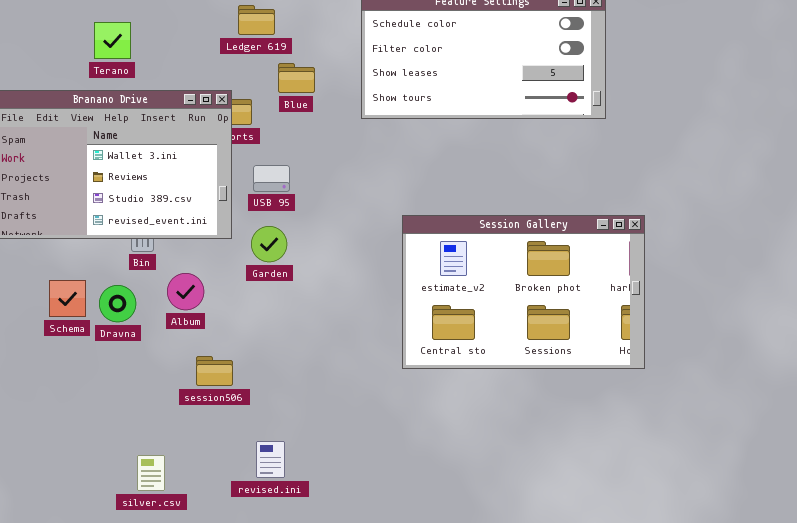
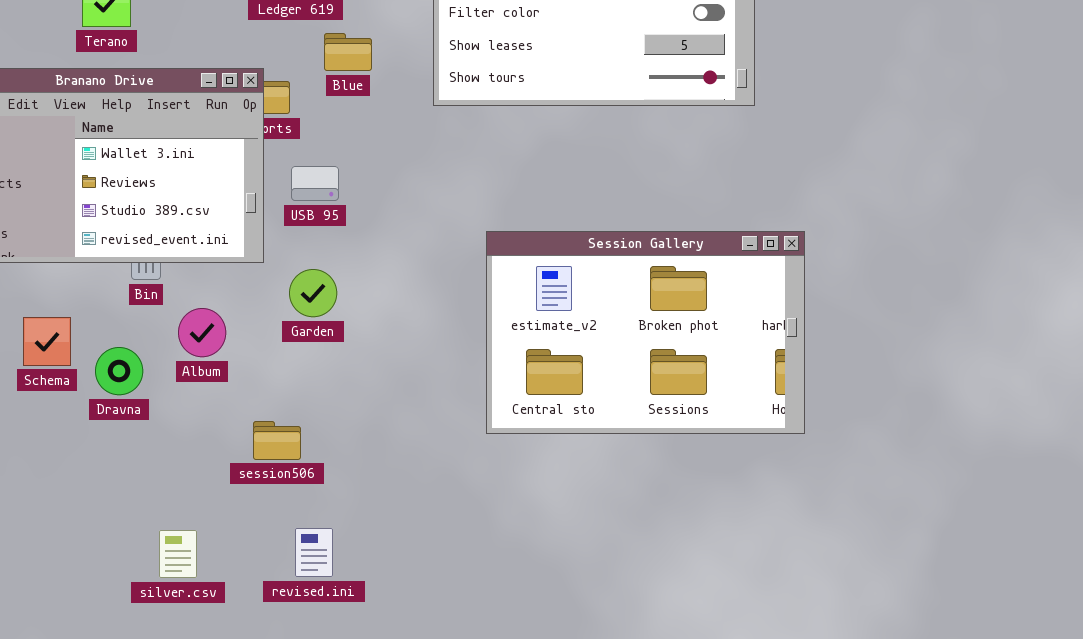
Garden: [251,226,287,262] -> [289,269,337,317], moved
Dravna: [99,285,136,322] -> [95,347,143,395], moved
session506: [196,356,233,386] -> [253,421,301,460], moved
silver.csv: [137,455,165,491] -> [159,530,197,578], moved

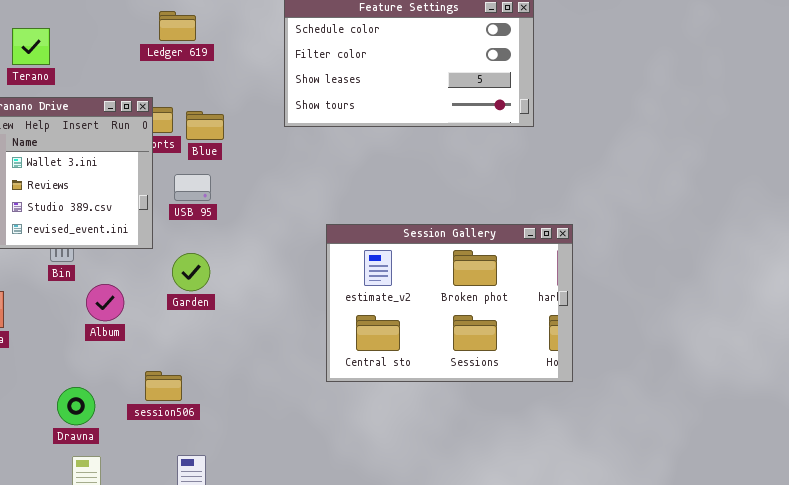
Blue: [324,33,372,71] -> [186,111,224,140], moved
Dravna: [95,347,143,395] -> [57,387,95,425], moved

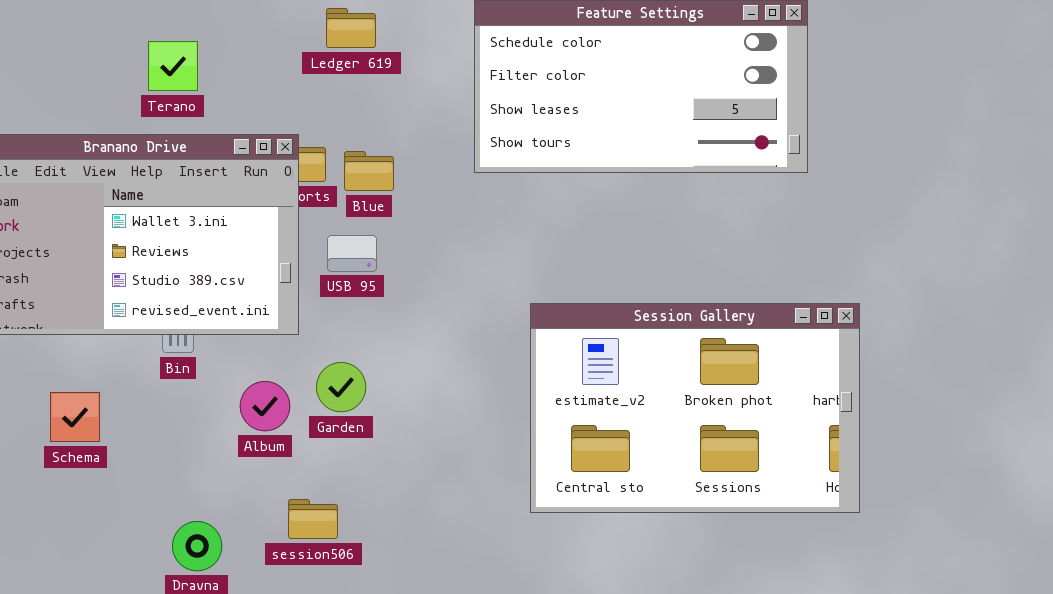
Ledger 619: [159,11,196,41] -> [326,8,376,48], moved
Terano: [12,28,50,65] -> [148,41,198,91], moved
Garden: [172,253,210,291] -> [316,362,366,412], moved
Album: [86,284,124,321] -> [240,381,290,431], moved

